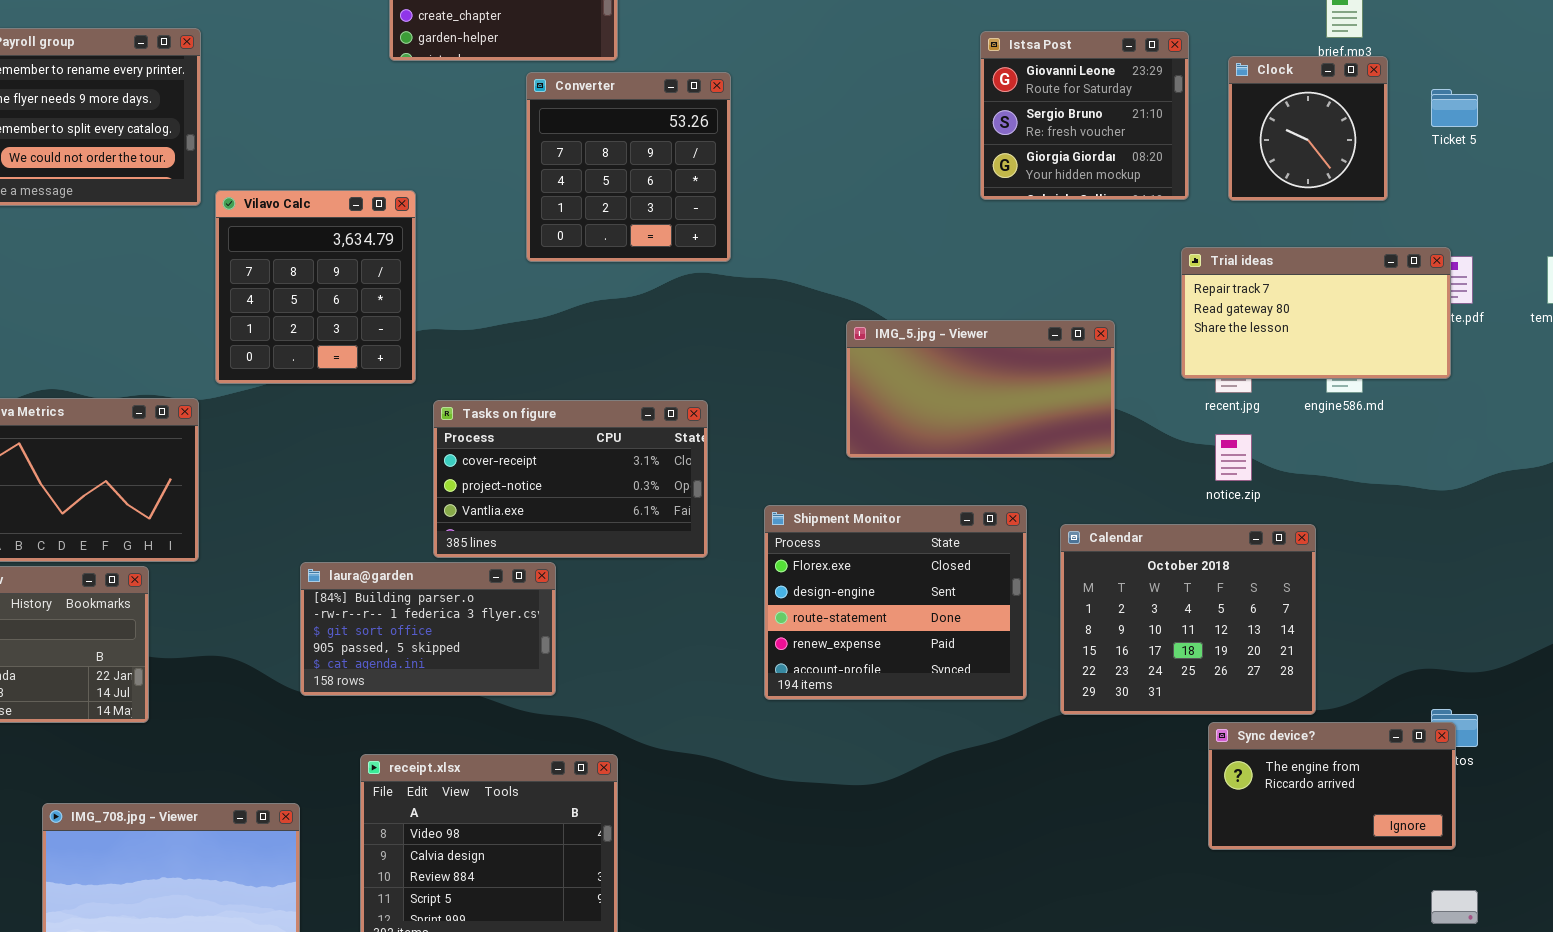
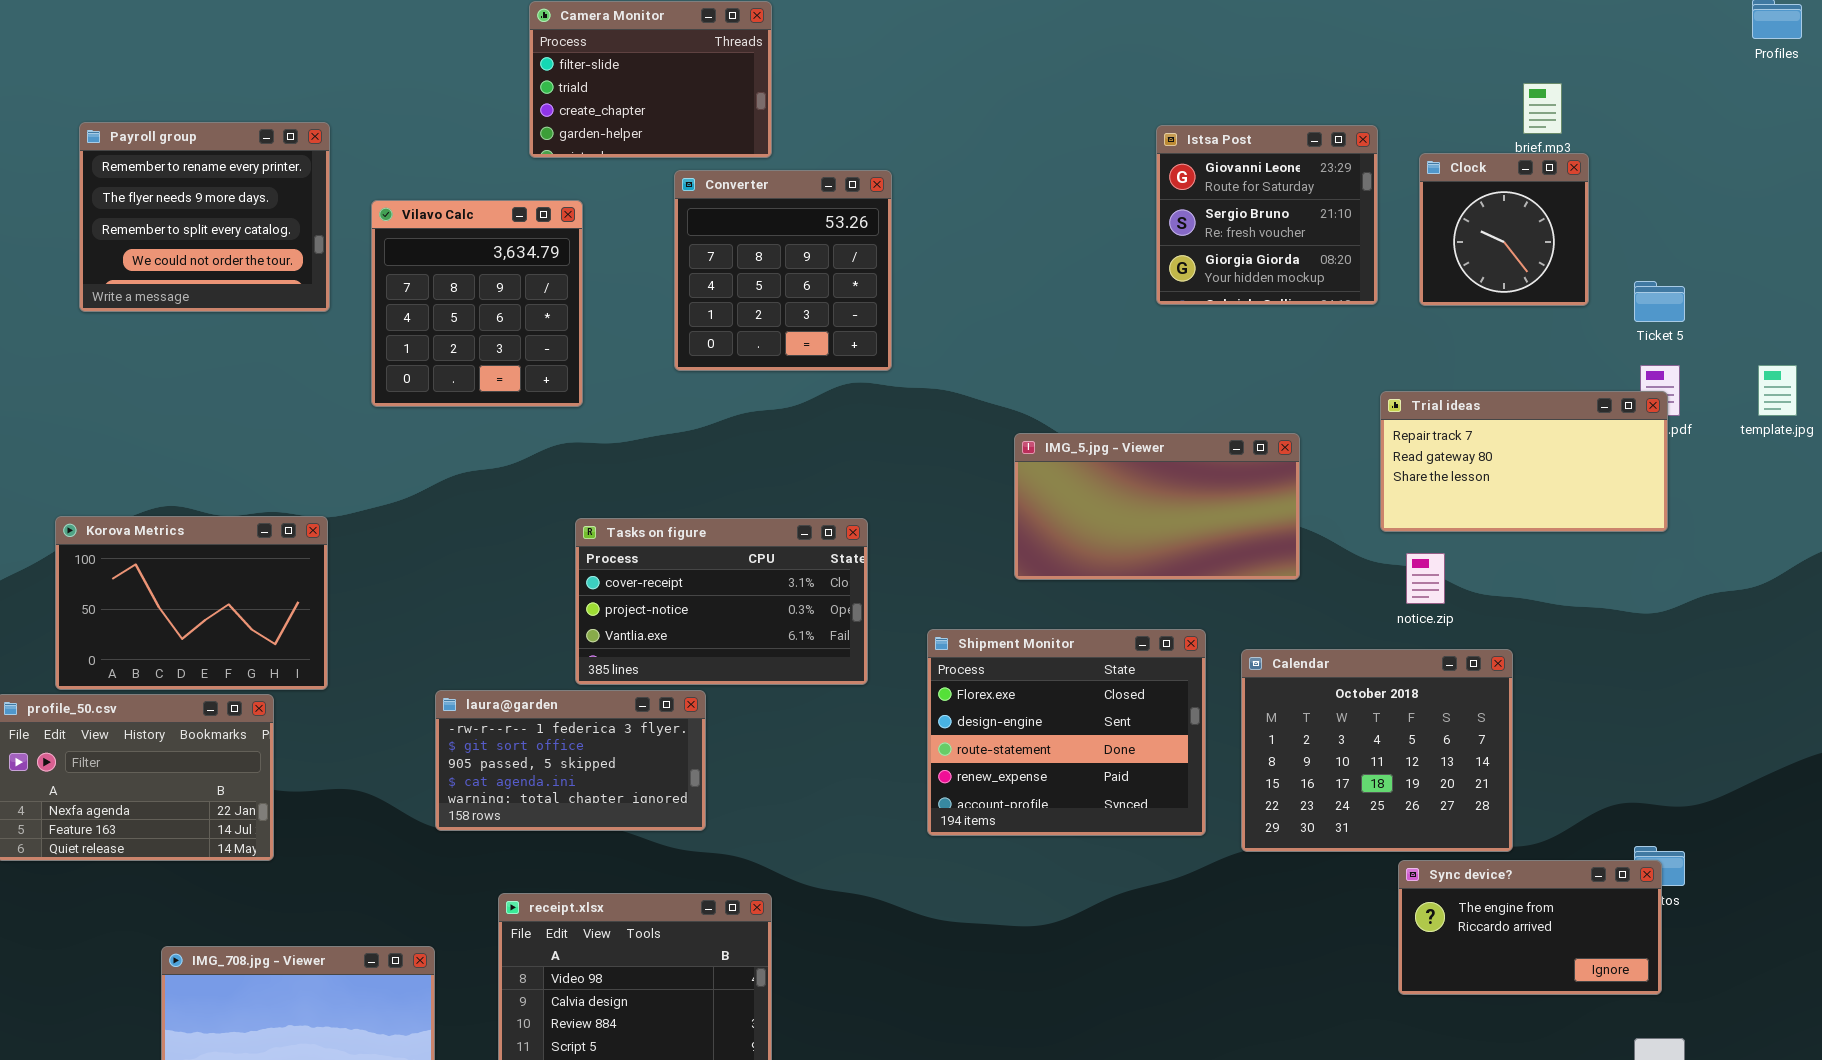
Ticket 5: [1431,89,1478,127] -> [1634,281,1685,322], moved
Vilavo Calc: [215,190,416,384] -> [371,200,583,407], moved
Trial ideas: [1181,247,1451,379] -> [1380,391,1668,532], moved
laura@garden: [300,562,556,696] -> [435,690,706,831], scrolled down 1 row

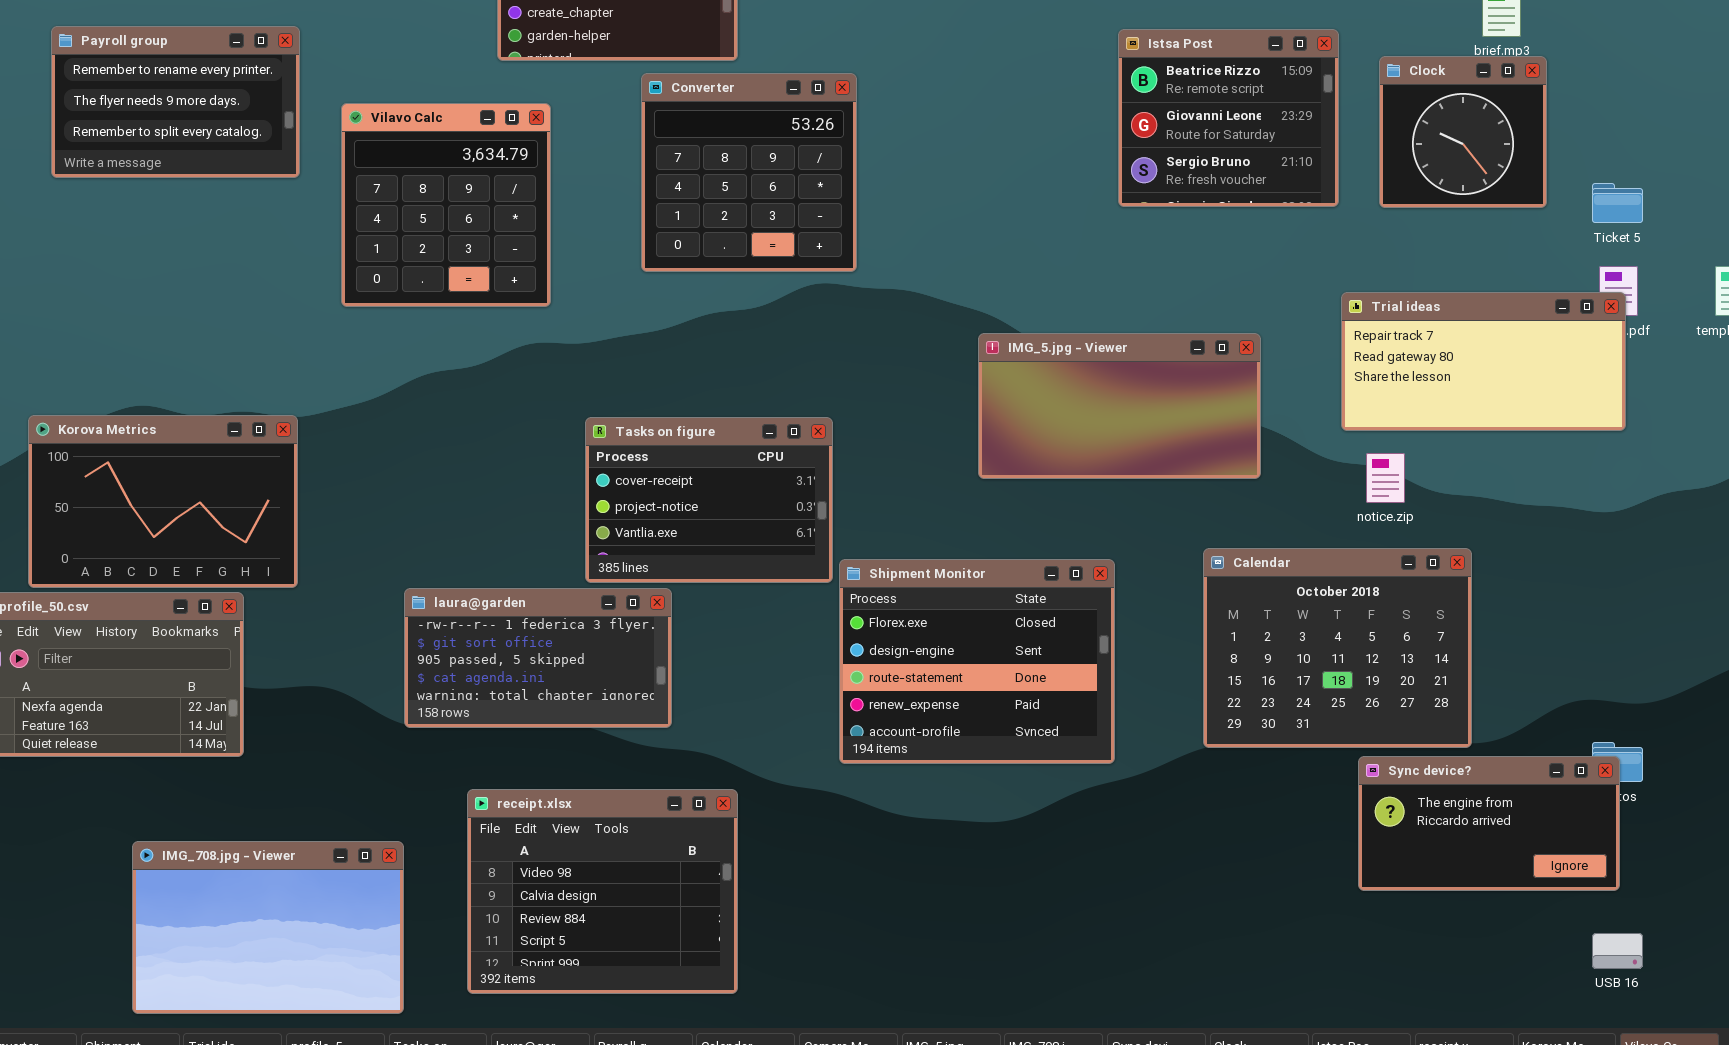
Payroll group: [79,122,330,312] -> [51,26,300,178], resized
Istsa Post: [1156,125,1378,305] -> [1118,29,1339,207], scrolled up 1 row
Tasks on figure: [575,518,868,685] -> [585,417,833,583], resized
Shipment Monitor: [927,629,1206,836] -> [839,559,1115,764], moved

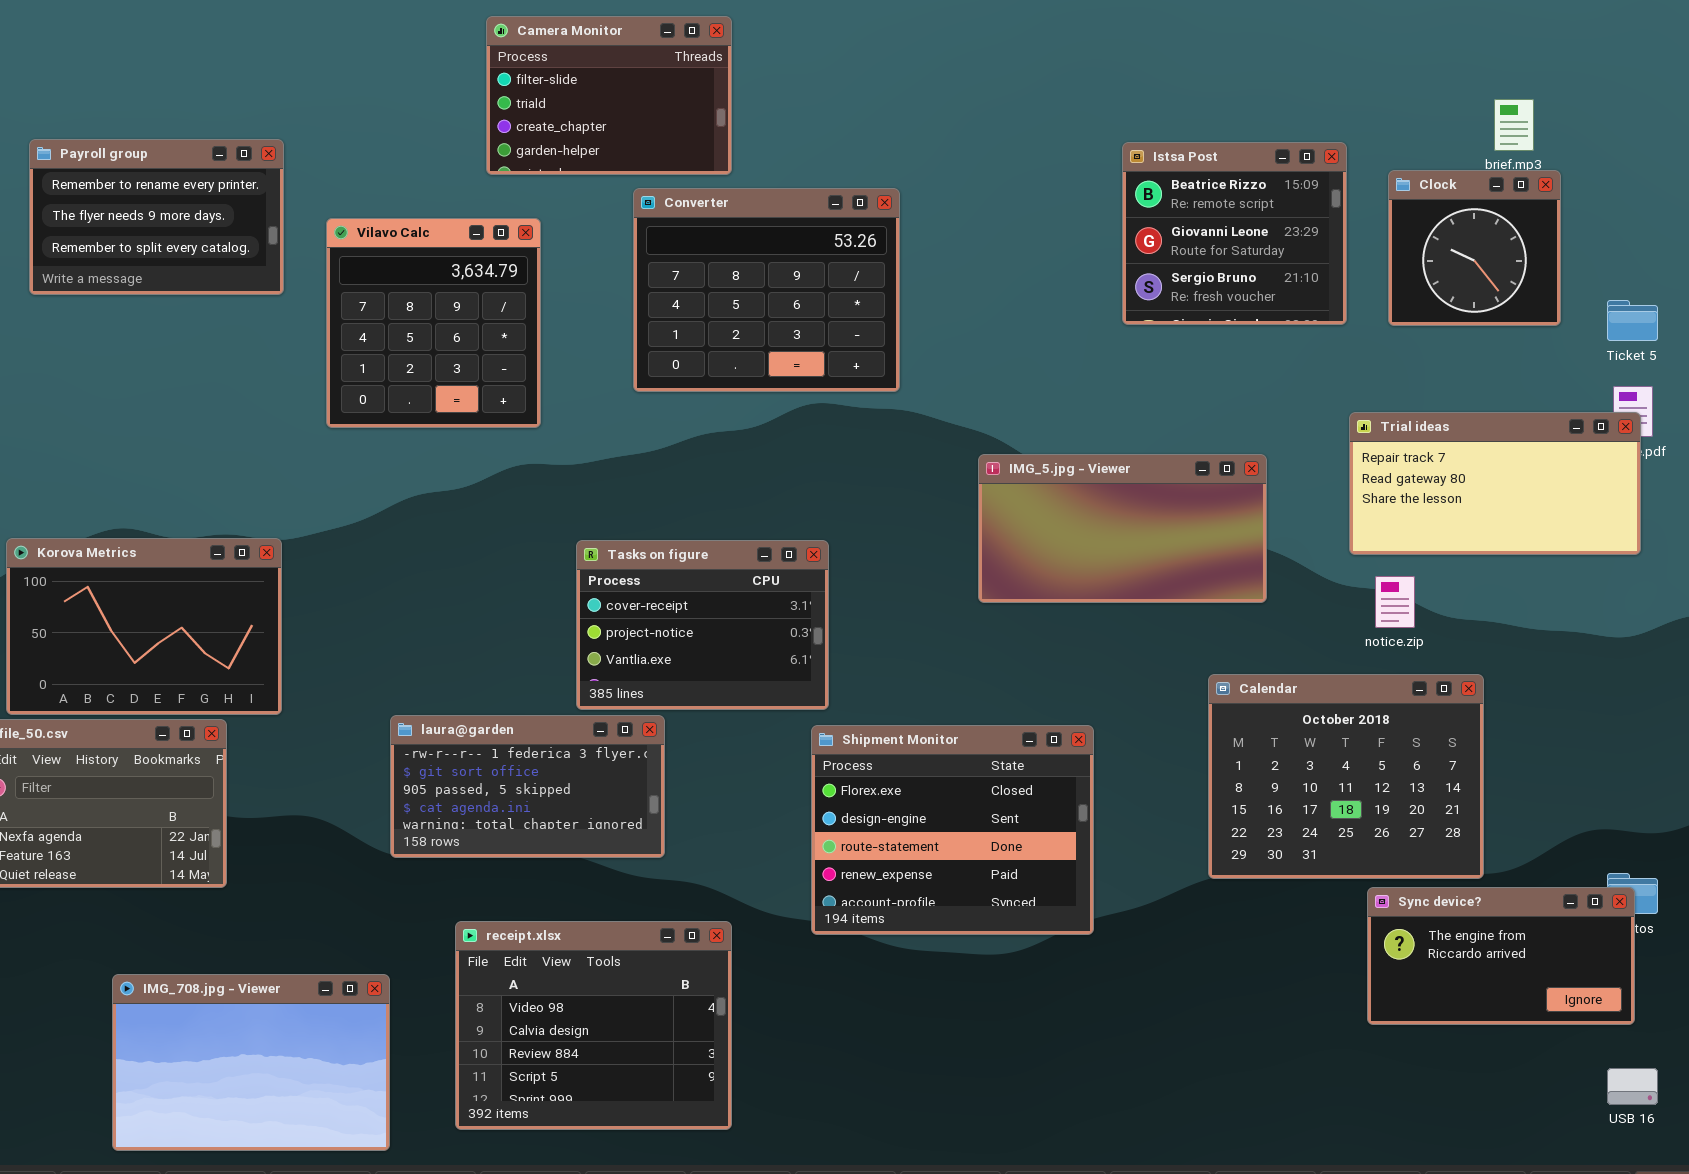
Converter: [641,73,857,272] -> [633,188,900,392], resized
Shipment Monitor: [839,559,1115,764] -> [811,725,1094,935], moved

